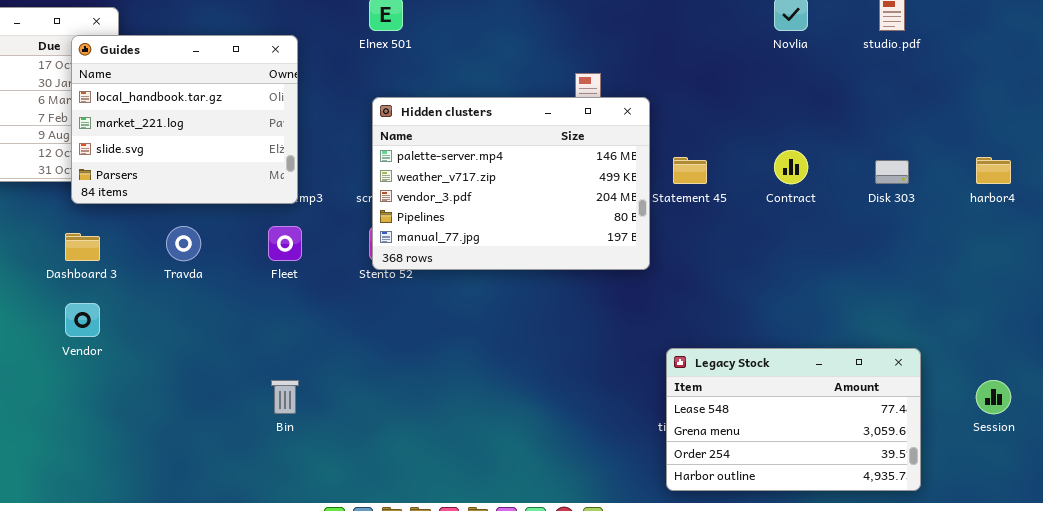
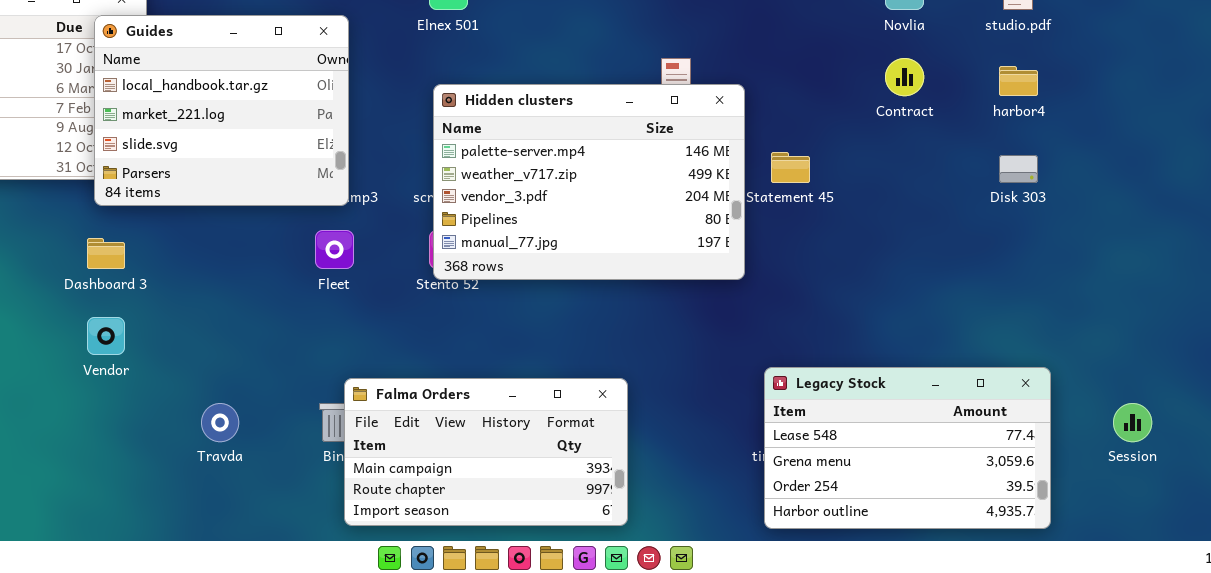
Contract: [774,150,808,184] -> [885,58,924,96], moved
harbor4: [976,157,1011,184] -> [999,66,1038,96], moved
Travda: [166,226,201,261] -> [201,403,239,442], moved
Falma Orders: none -> [344,378,628,526], opened

